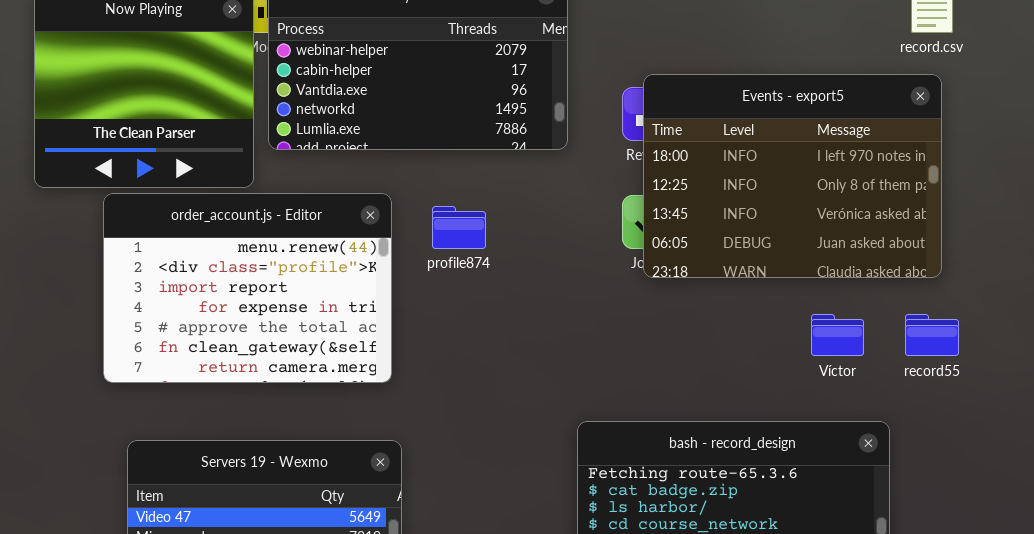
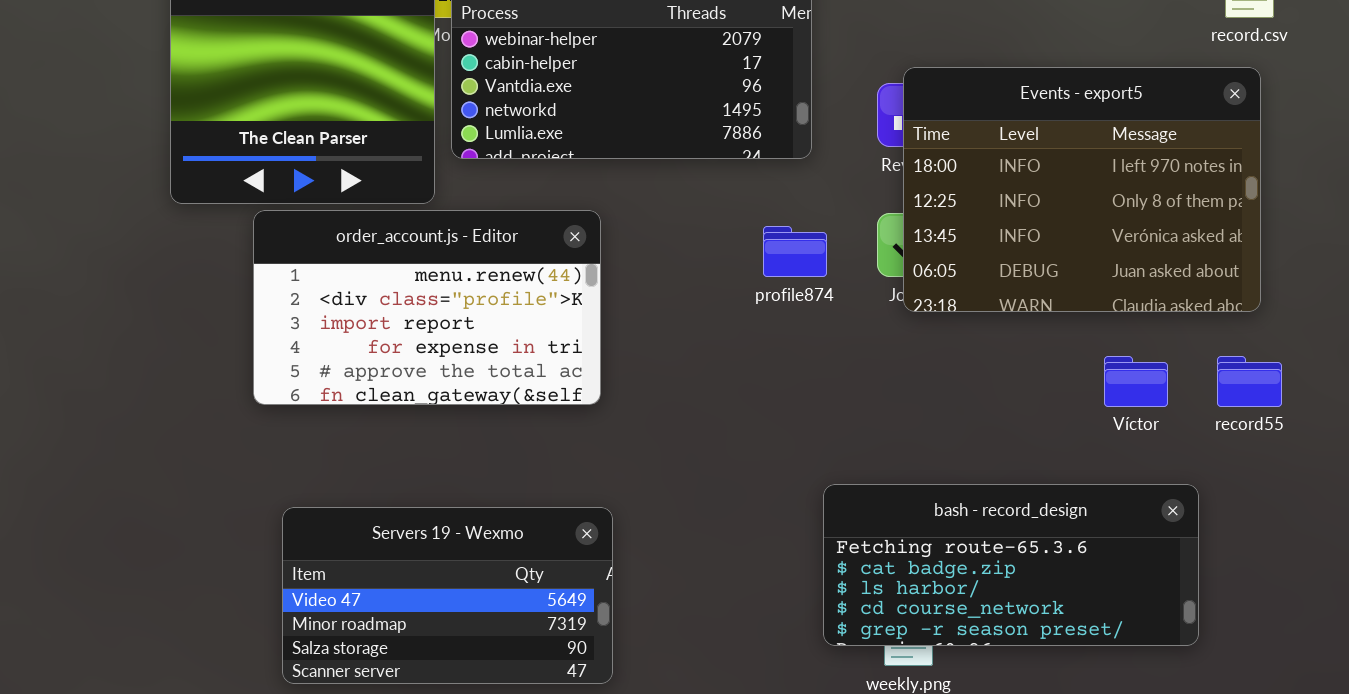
order_account.js - Editor: [103,193,392,383] -> [253,210,601,405], resized
profile874: [432,206,486,249] -> [763,226,827,277], moved

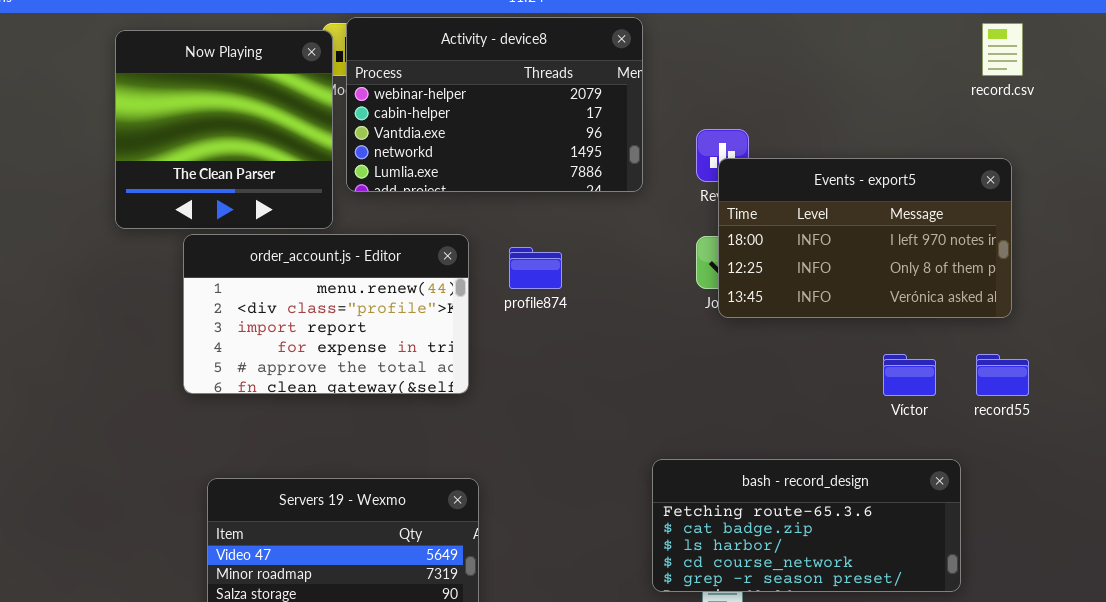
Events - export5: [903,67,1261,312] -> [718,158,1012,318], resized
profile874: [763,226,827,277] -> [509,247,562,289], moved

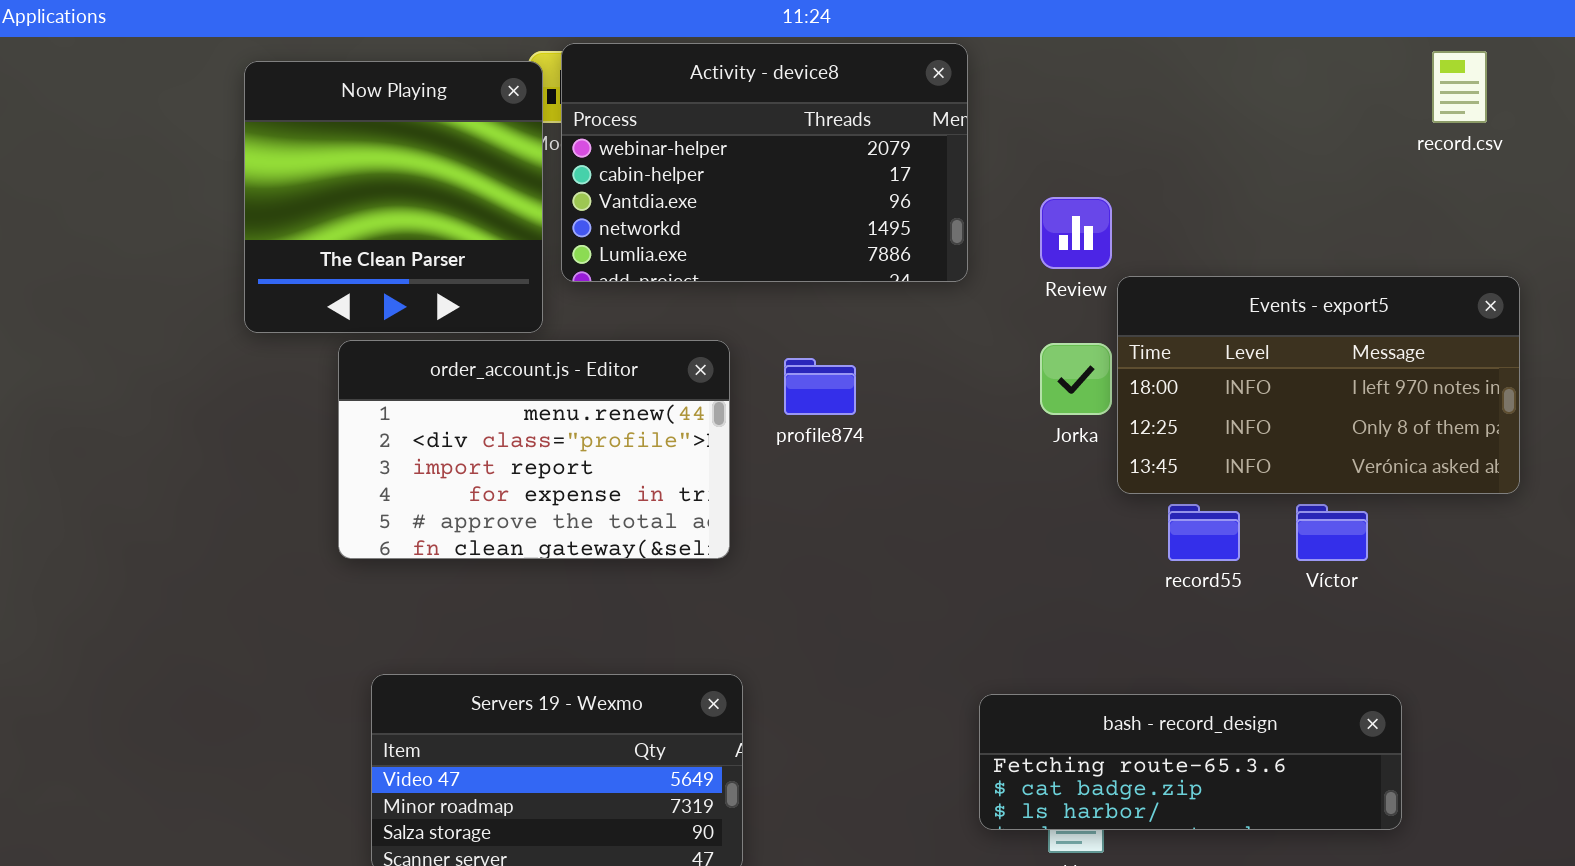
Events - export5: [718,158,1012,318] -> [1117,276,1520,494], moved
record55: [976,354,1029,396] -> [1168,504,1240,561], moved
bash - record_design: [652,459,961,592] -> [979,694,1402,830], resized

